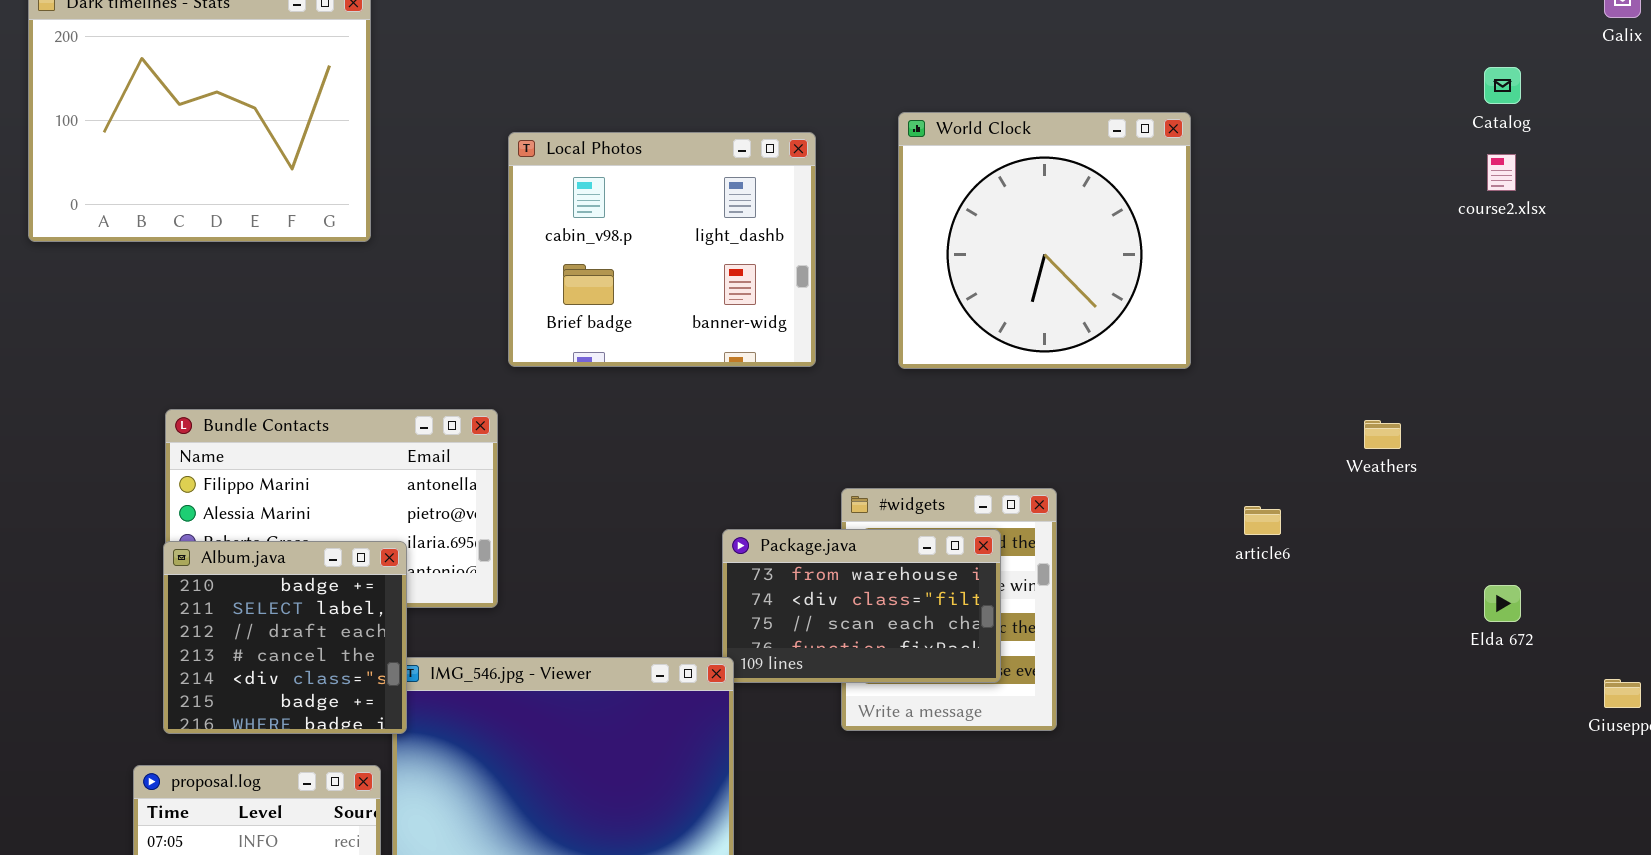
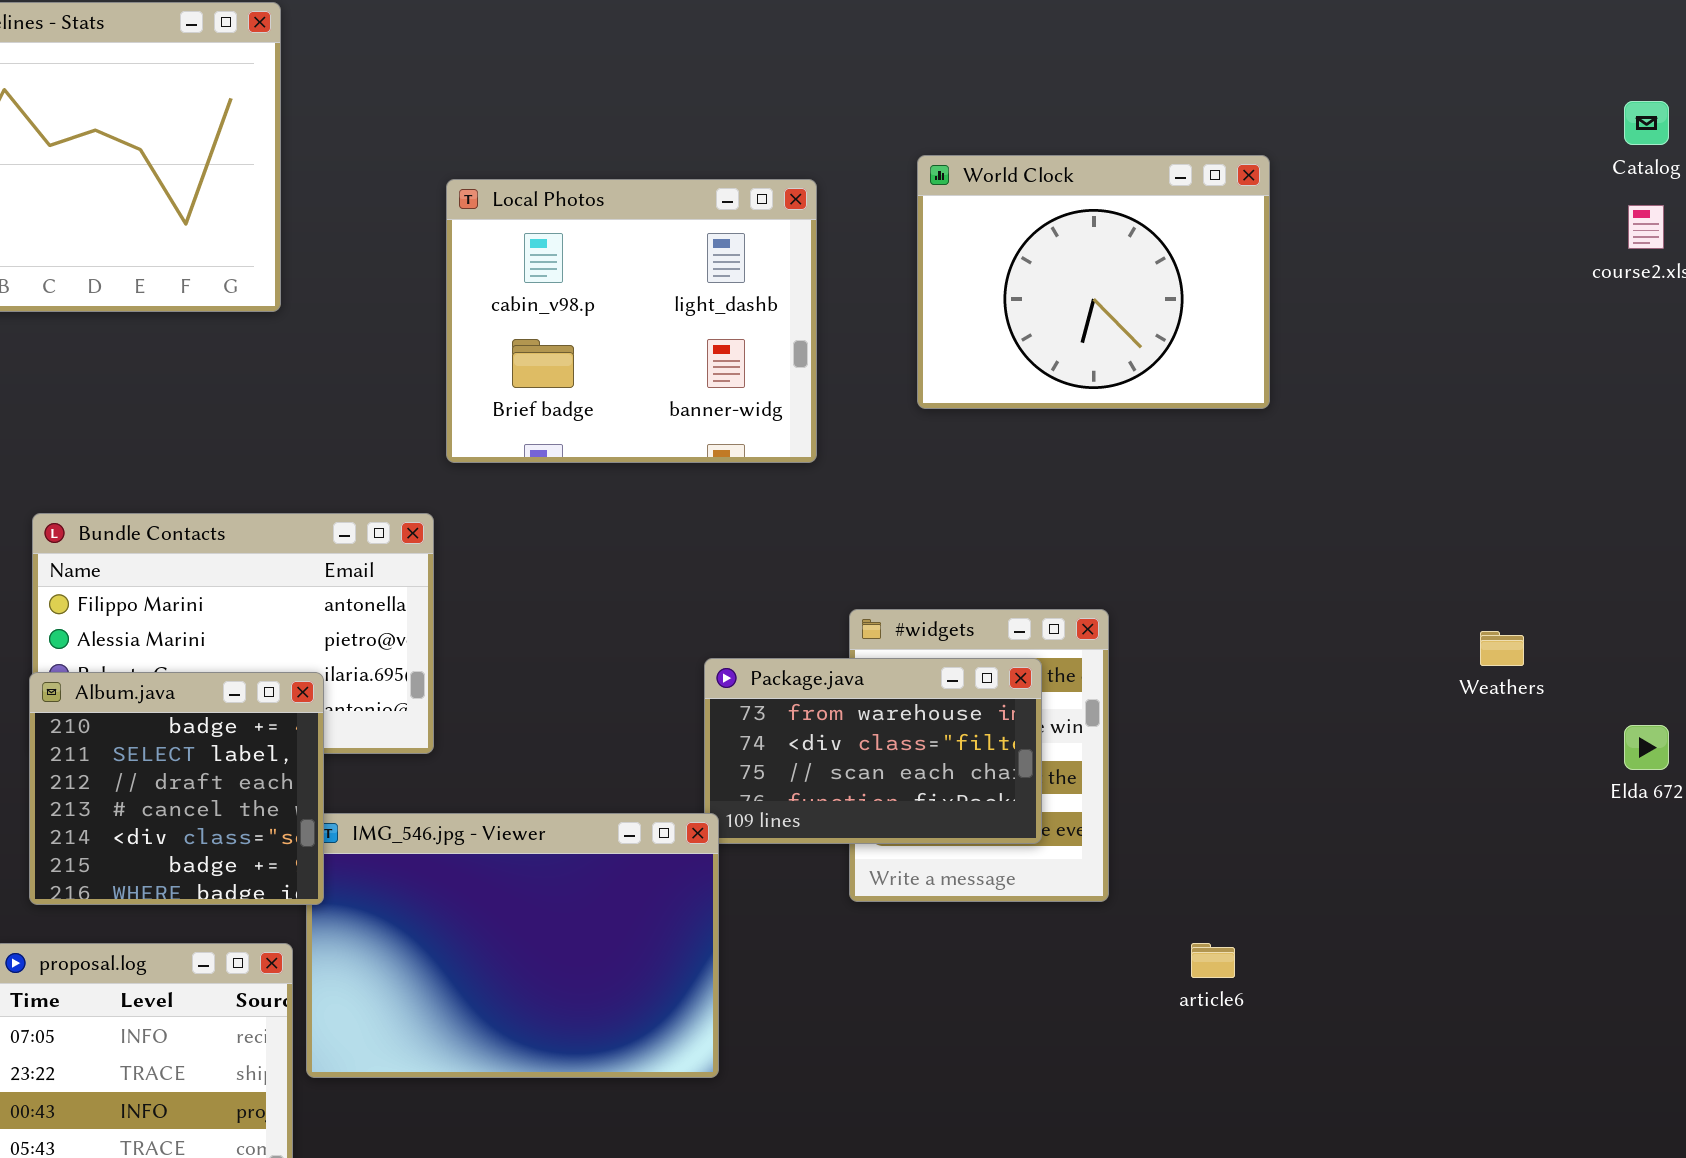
World Clock: [898,112,1191,369] -> [917,155,1270,409], resized
Weathers: [1364,420,1401,449] -> [1480,631,1524,666], moved
article6: [1244,506,1281,535] -> [1191,943,1235,978], moved

